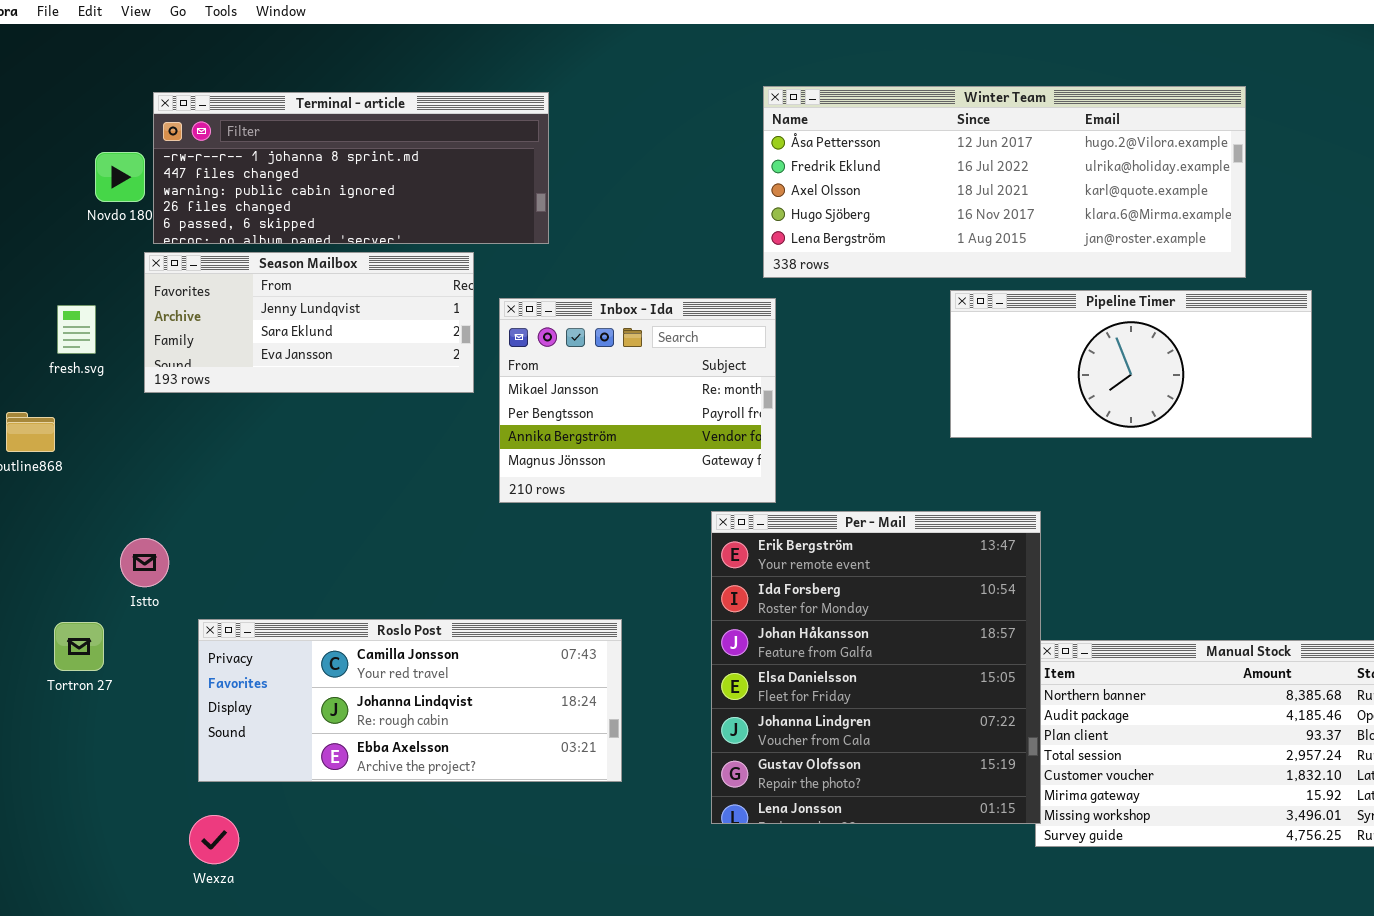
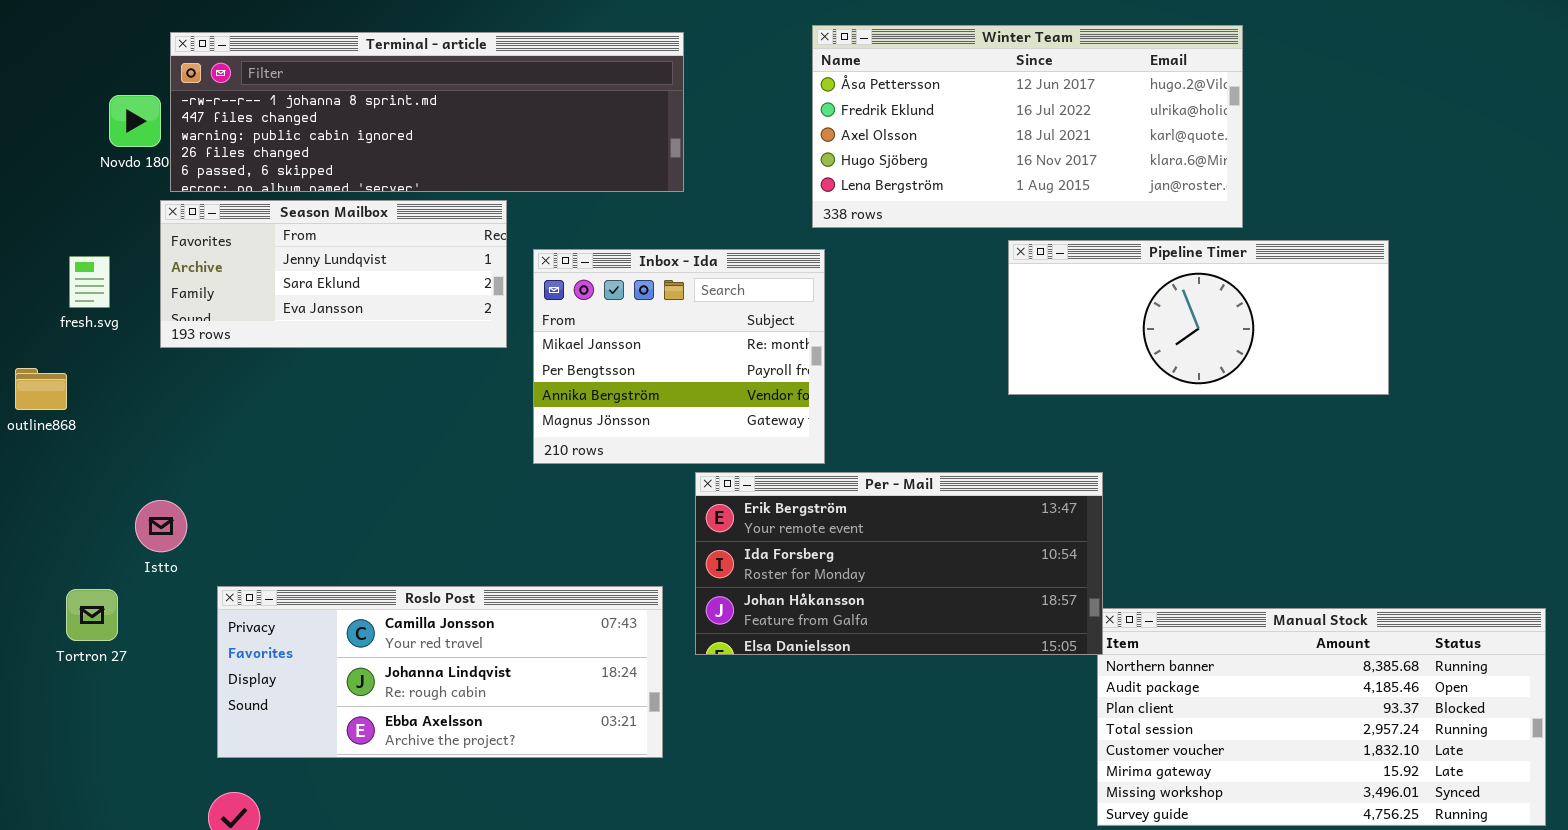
Winter Team: [763,86,1246,278] -> [812,25,1243,228], resized
Terminal - article: [153,92,549,244] -> [170,32,684,192], resized
Per - Mail: [711,511,1041,824] -> [695,472,1103,655], resized

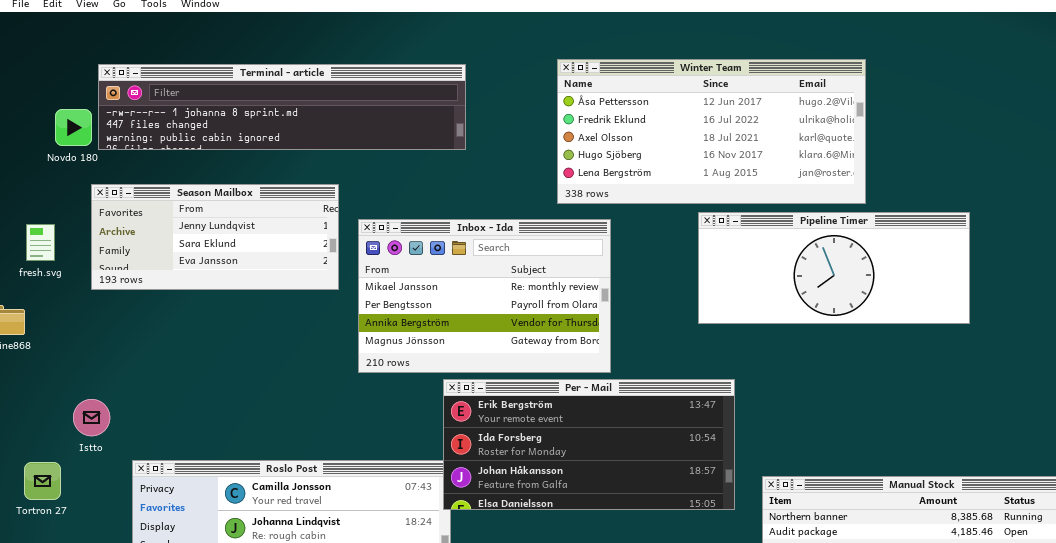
Terminal - article: [170,32,684,192] -> [98,64,466,150], resized
Inbox - Ida: [533,249,825,464] -> [358,219,611,373], resized
Per - Mail: [695,472,1103,655] -> [443,379,735,510], moved

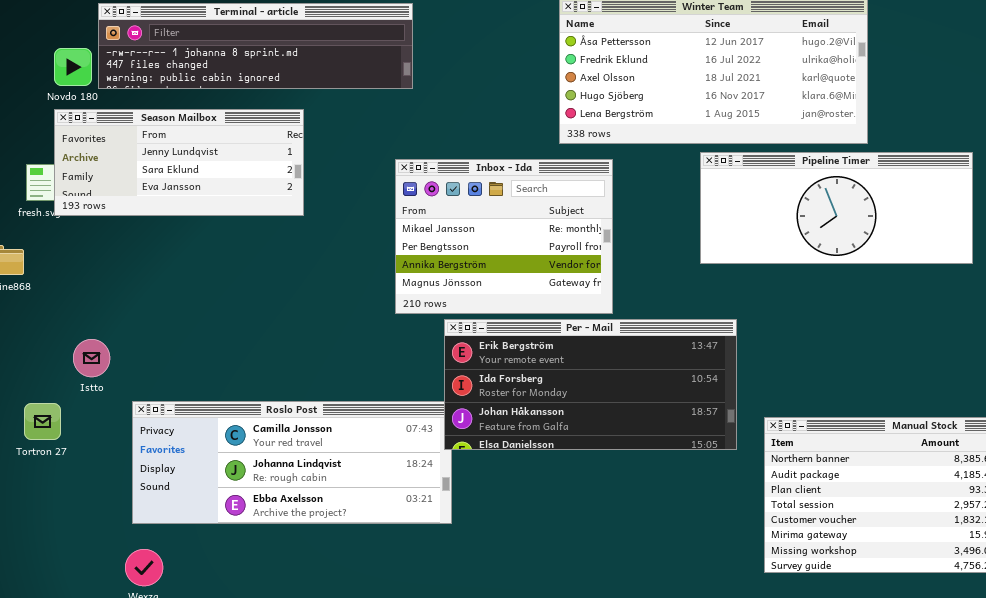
Terminal - article: [98,64,466,150] -> [98,3,413,89], resized
Season Mailbox: [91,184,339,290] -> [54,109,304,216], moved
Inbox - Ida: [358,219,611,373] -> [395,159,613,314], resized

